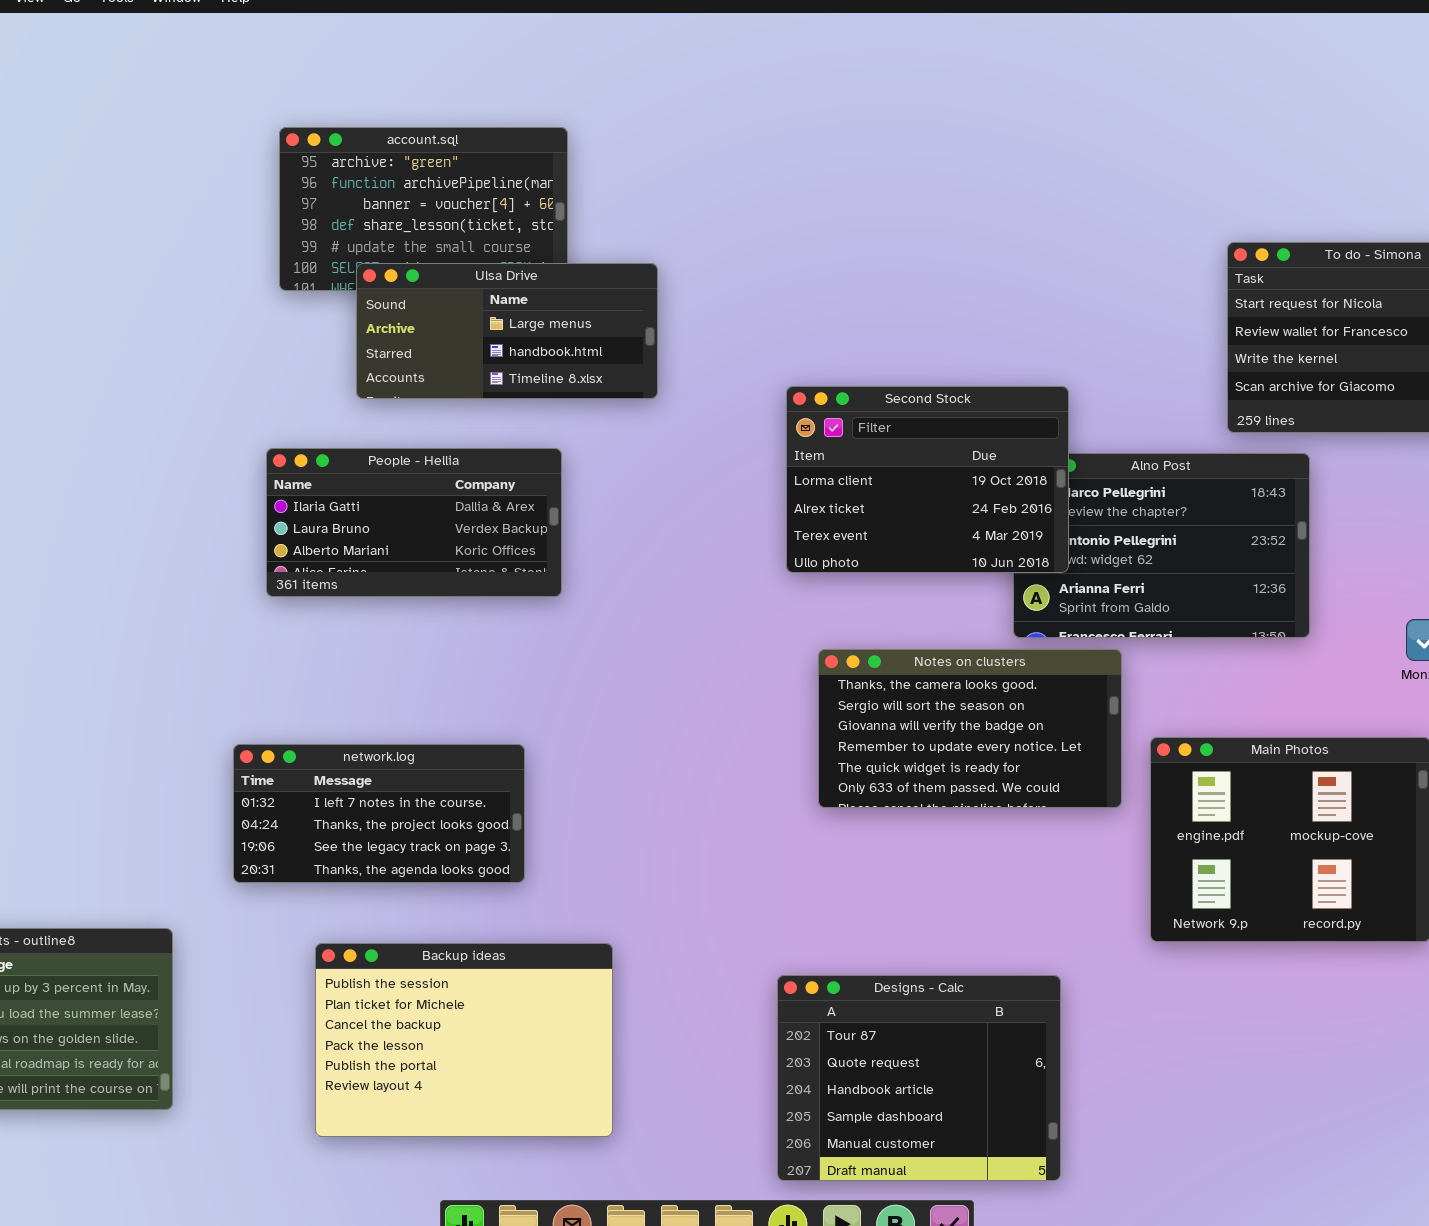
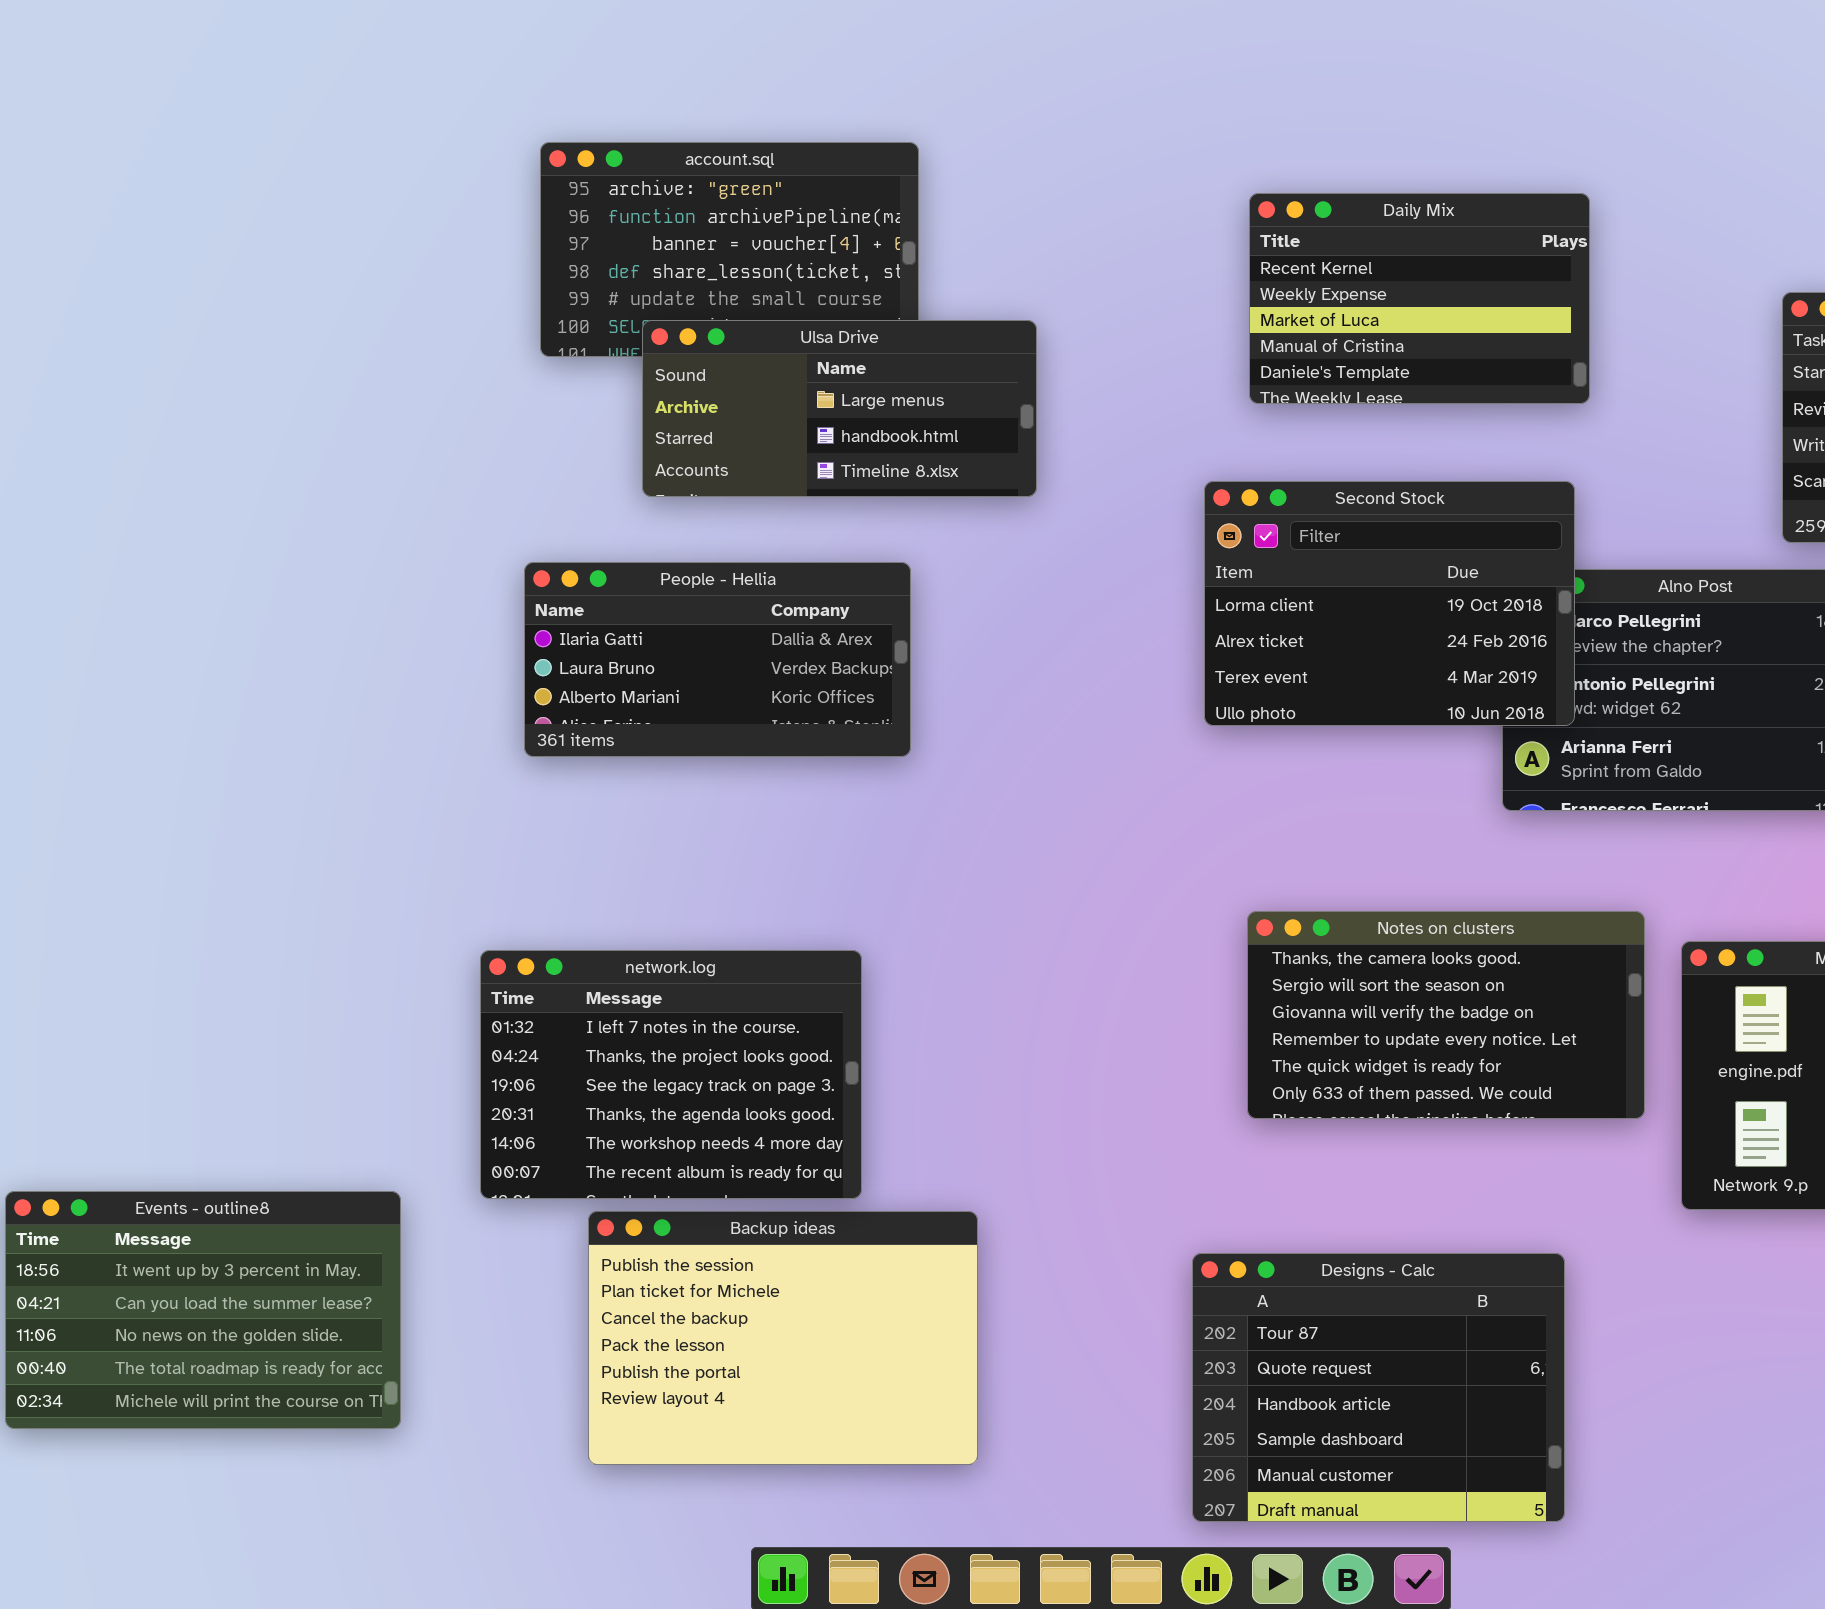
Daily Mix: none -> [1249,193,1590,404], opened
Notes on clusters: [818,649,1122,808] -> [1247,911,1645,1119], moved
network.log: [233,744,525,883] -> [480,950,862,1199], resized

